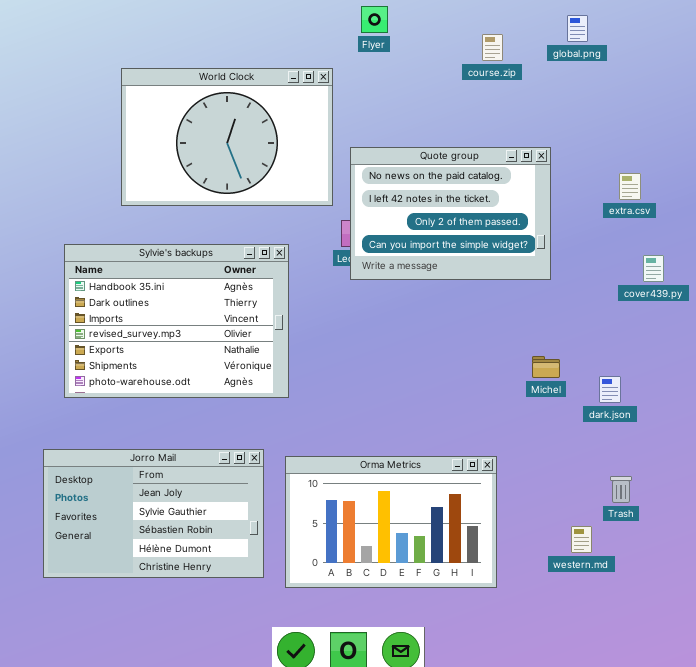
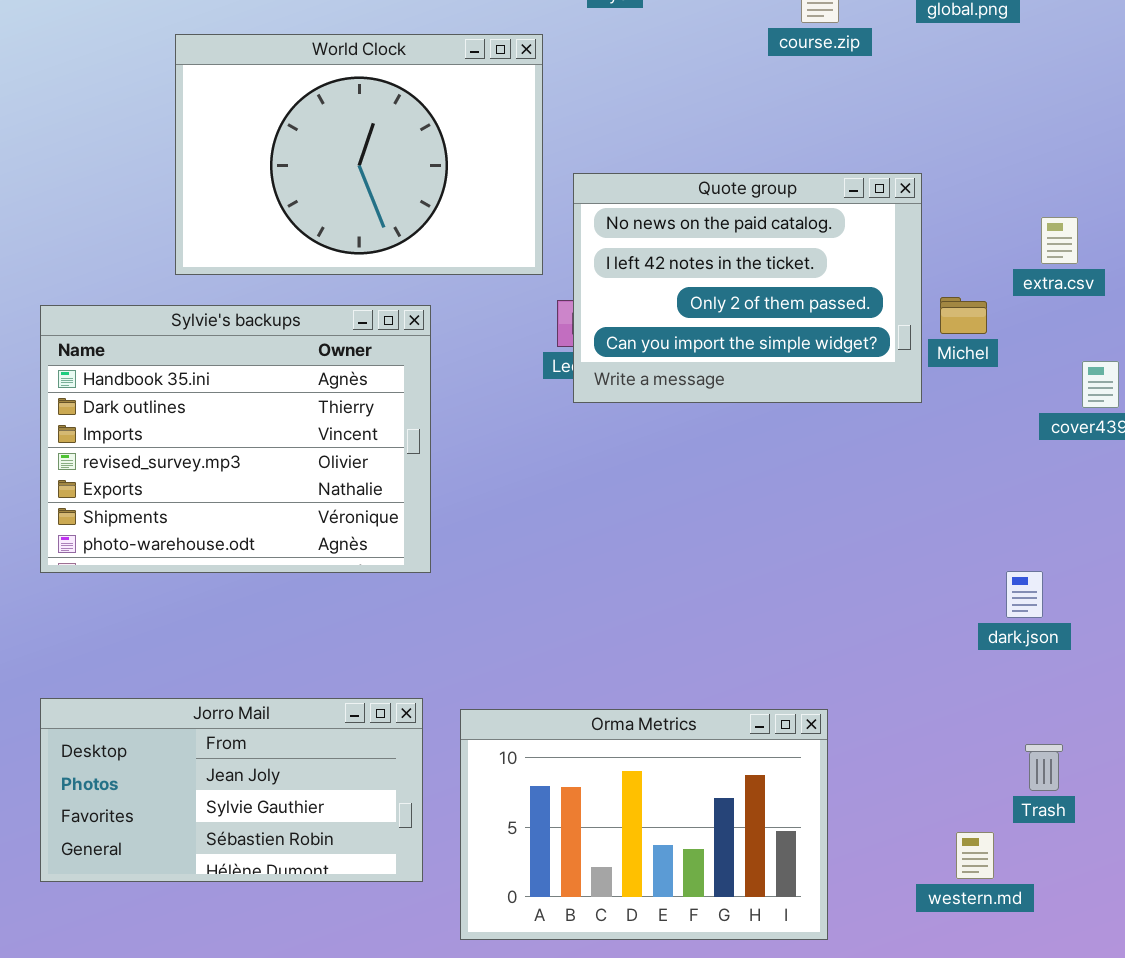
Sylvie's backups: [64,244,289,398] -> [40,305,431,573], moved
Michel: [532,356,560,378] -> [940,297,987,334], moved
Jorro Mail: [43,449,264,578] -> [40,698,423,882], resized

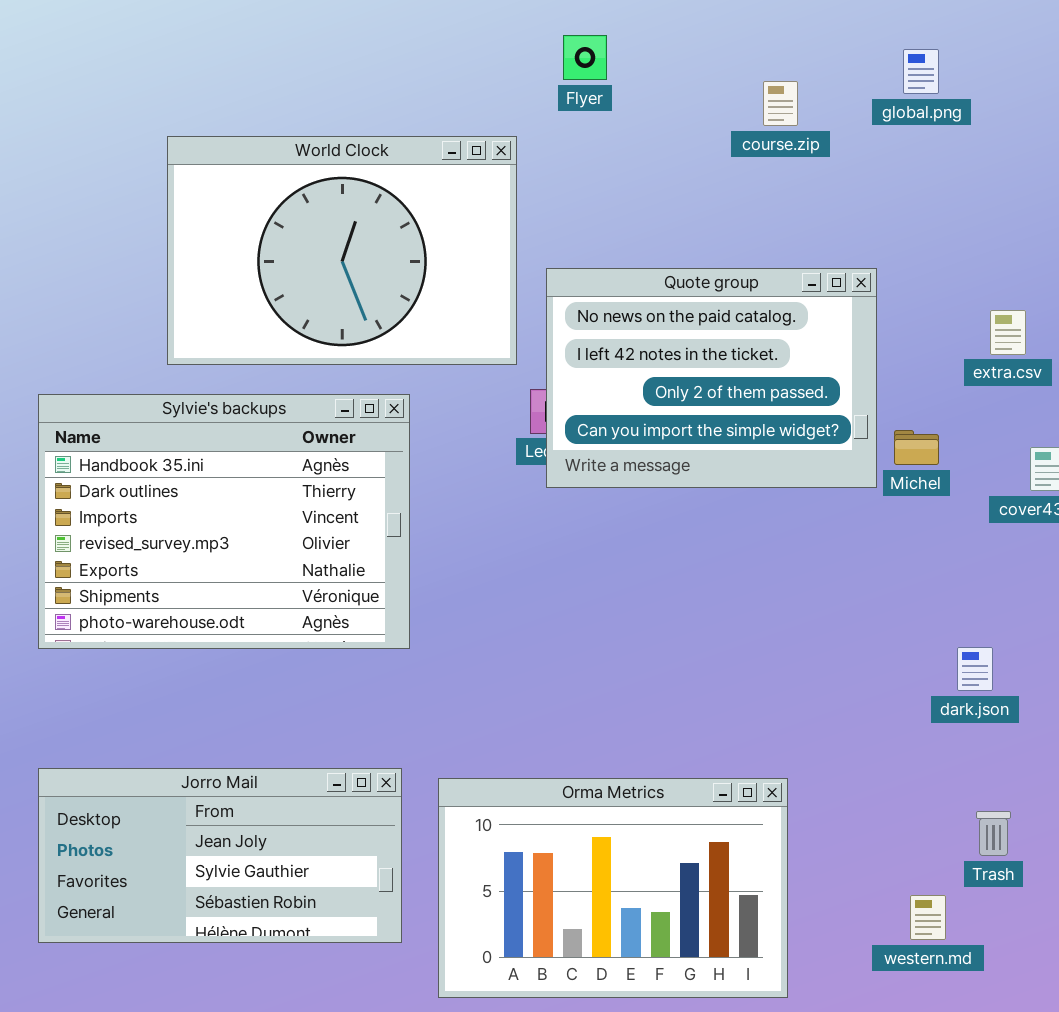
Michel: [940,297,987,334] -> [894,430,939,465], moved

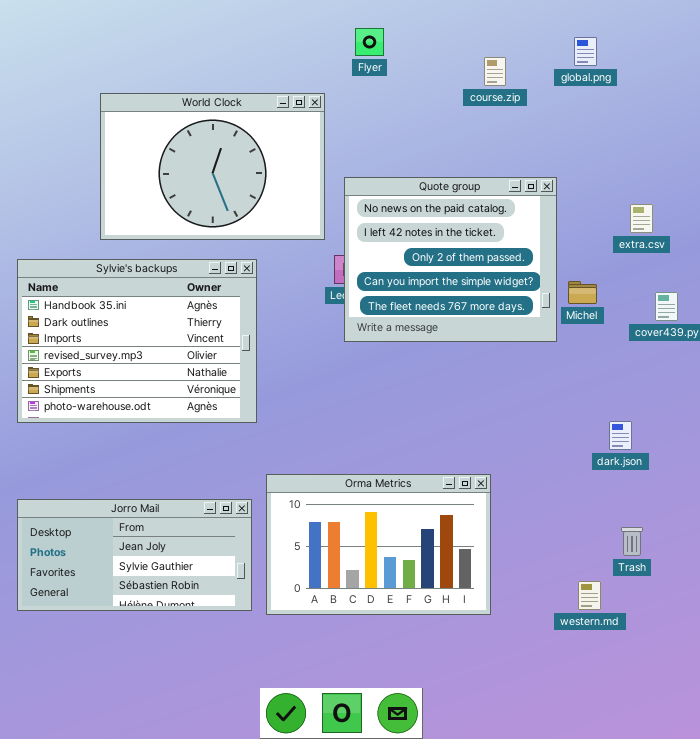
Quote group: [546,268,877,488] -> [344,177,557,342], resized
Orma Metrics: [438,778,788,998] -> [266,474,491,615], moved

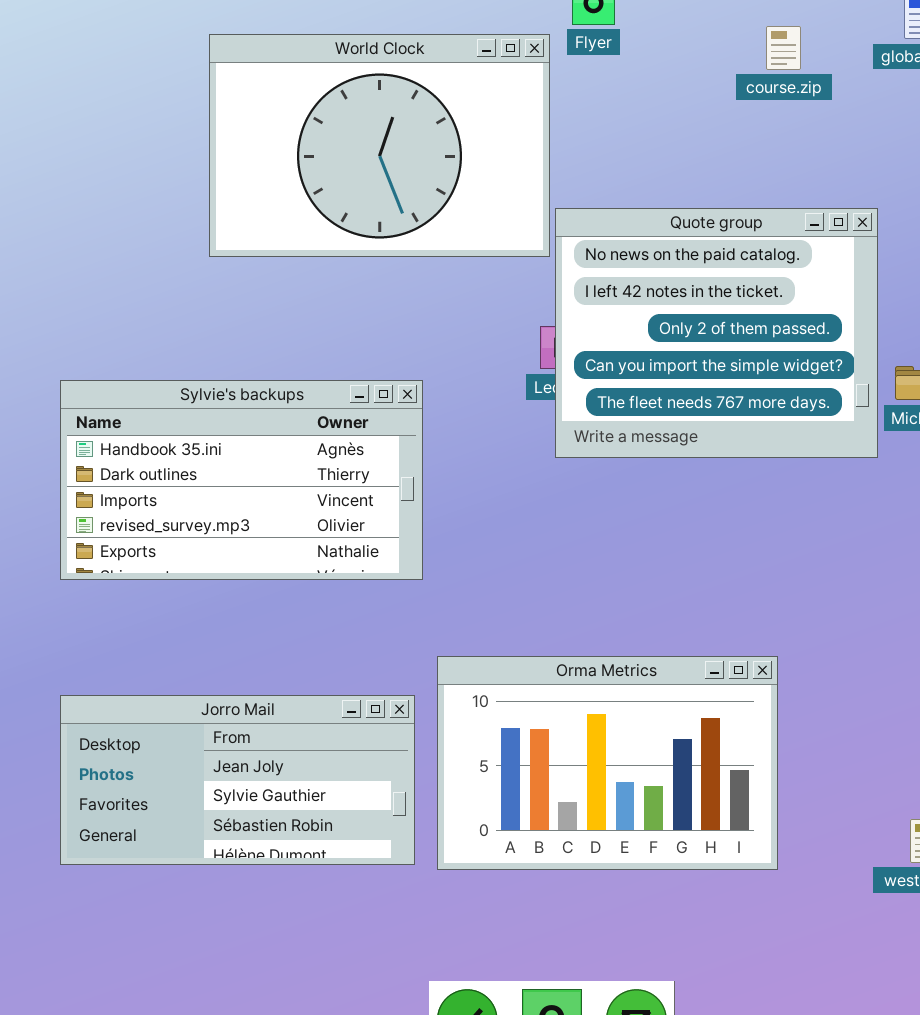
World Clock: [100,93,325,240] -> [209,34,550,257], moved
Sylvie's backups: [17,259,257,423] -> [60,380,423,580], resized

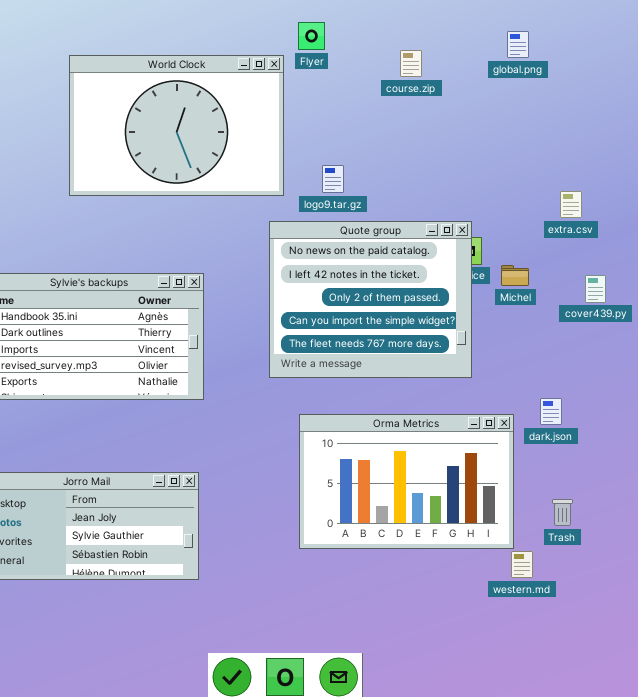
course.zip: [766,26,801,70] -> [400,50,422,77], moved
Quote group: [555,208,878,458] -> [269,221,472,378], moved
Orma Metrics: [437,656,778,870] -> [299,414,514,549], moved

